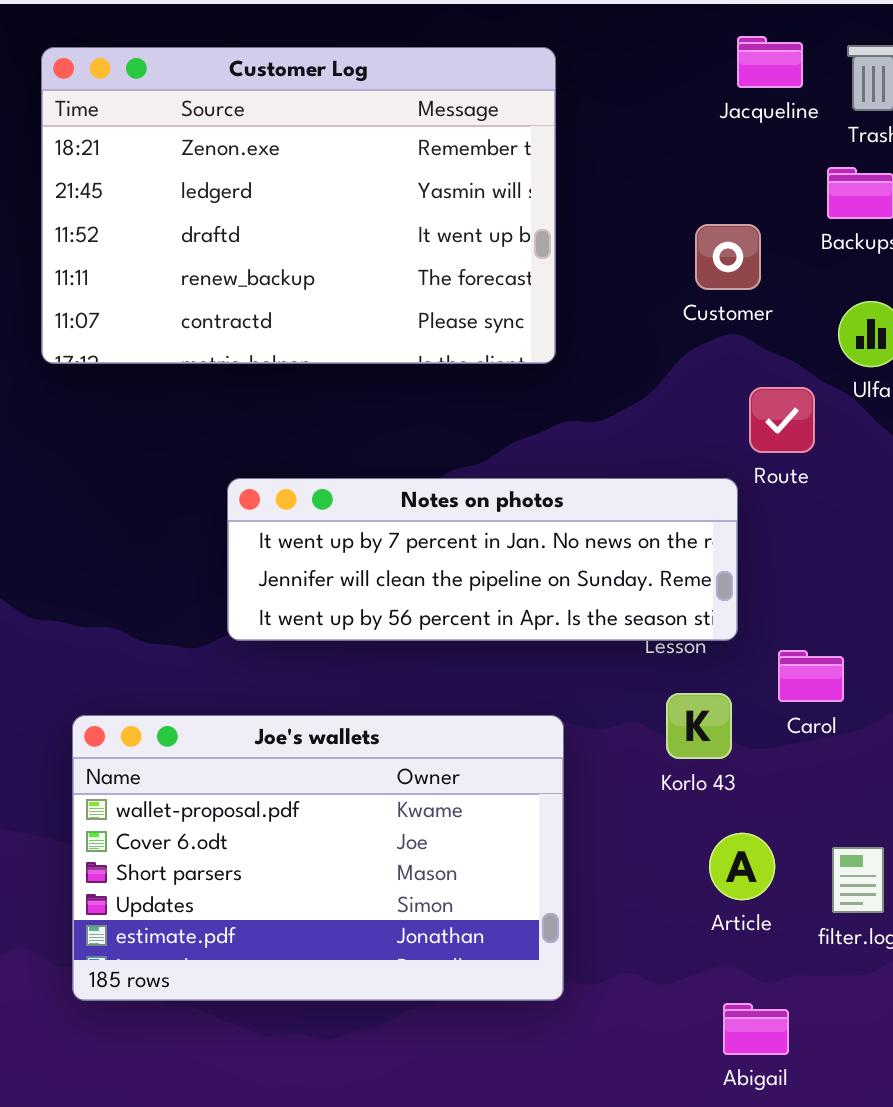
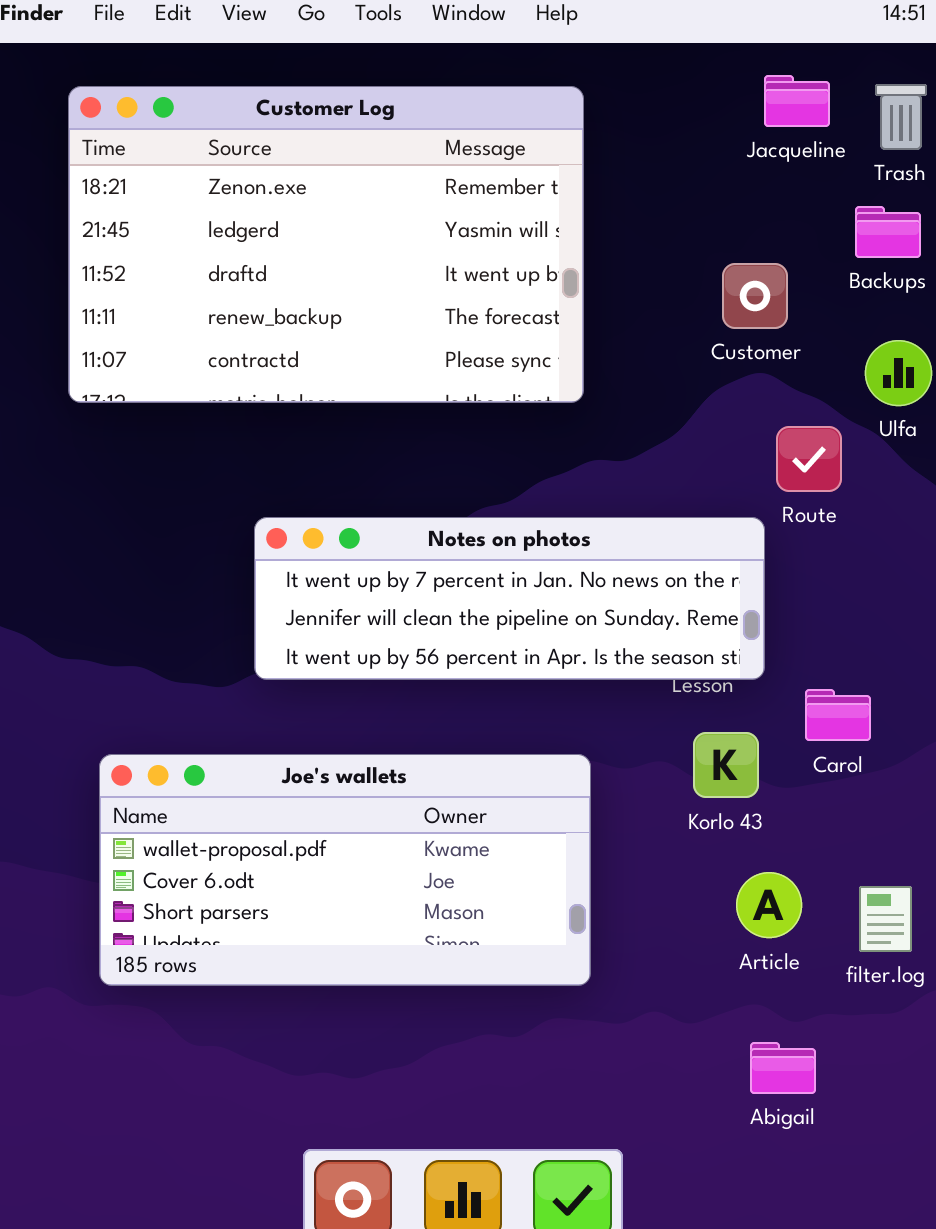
Joe's wallets: [72,715,564,1001] -> [99,754,591,986], resized

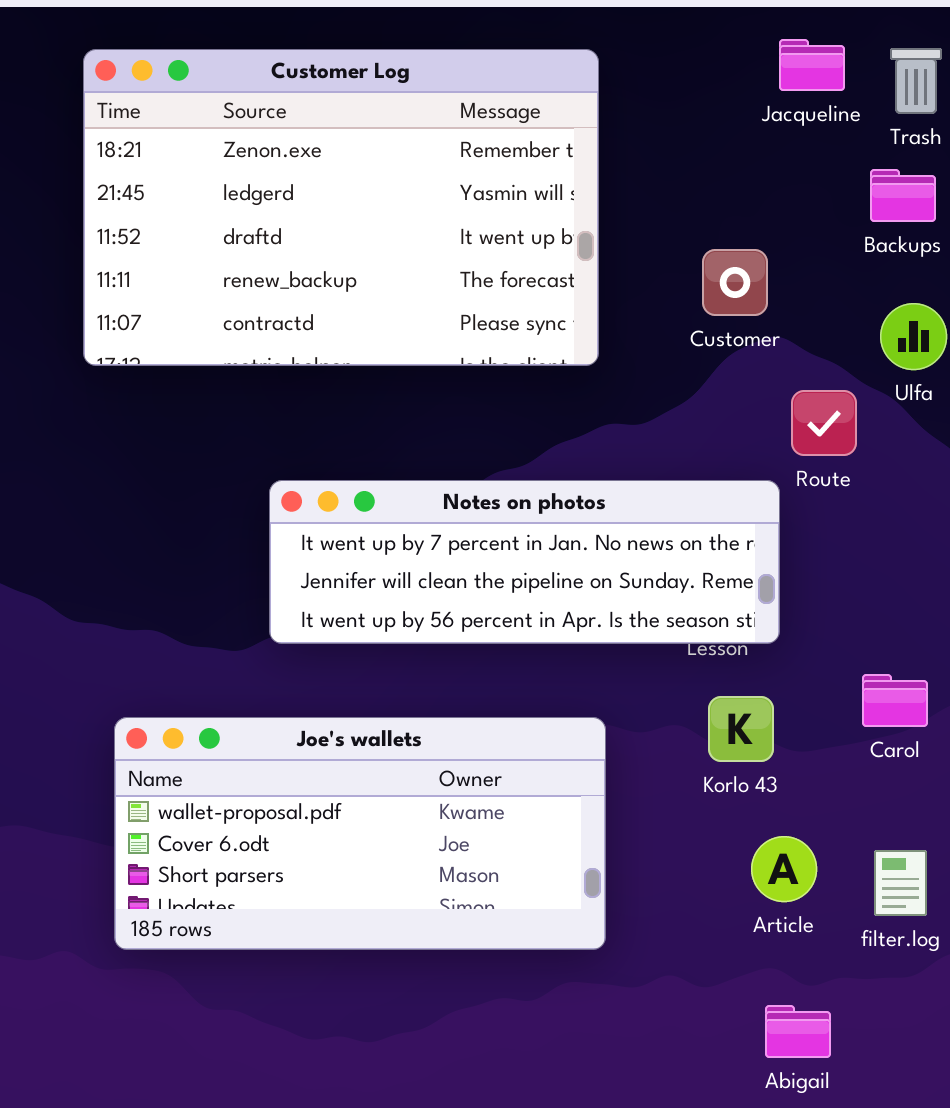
Customer: [722,263,788,329] -> [702,249,768,316], moved
Carol: [805,689,871,741] -> [862,674,928,727], moved

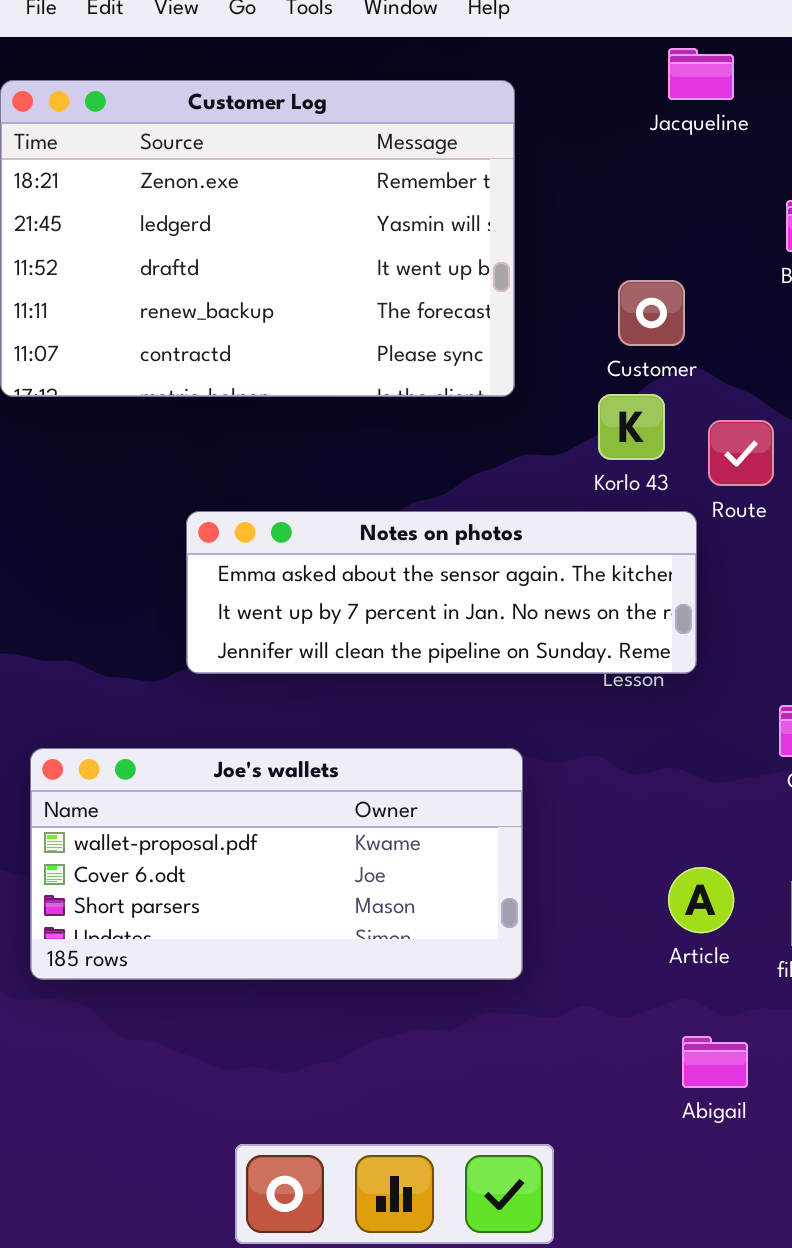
Jacqueline: [779,39,845,91] -> [668,48,734,100], moved
Notes on photos: [269,480,780,644] -> [186,511,697,674], scrolled up 1 row
Korlo 43: [708,696,774,762] -> [598,394,665,460], moved

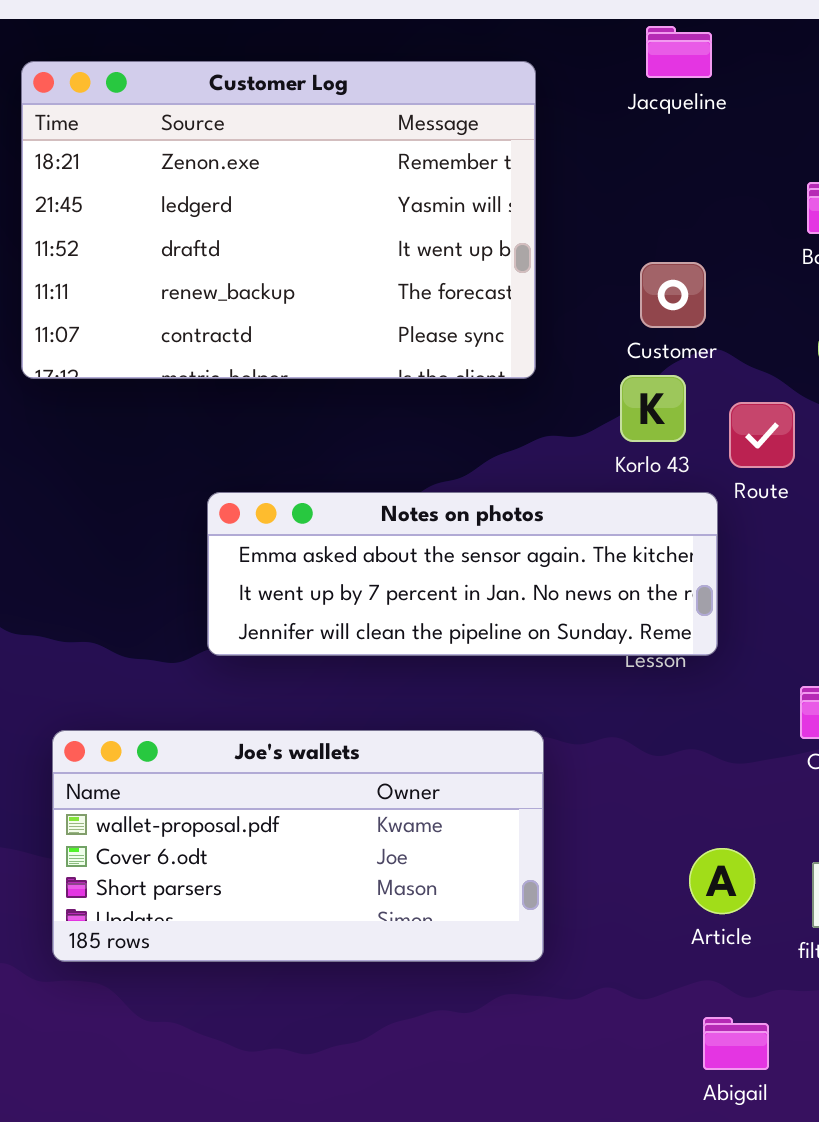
Jacqueline: [668,48,734,100] -> [646,26,712,78], moved

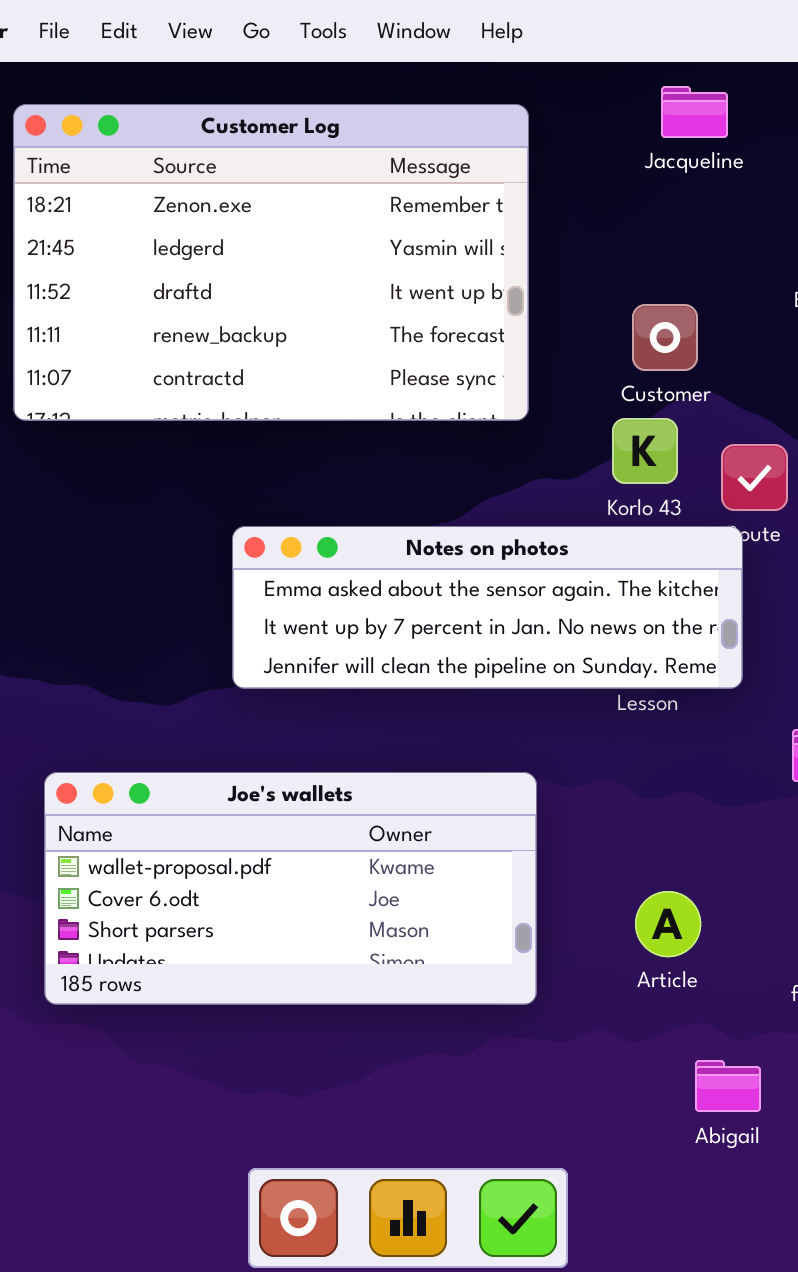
Jacqueline: [646,26,712,78] -> [661,86,728,138], moved
Notes on photos: [207,492,718,656] -> [232,526,743,689], moved
Article: [689,848,755,914] -> [635,891,701,957], moved

